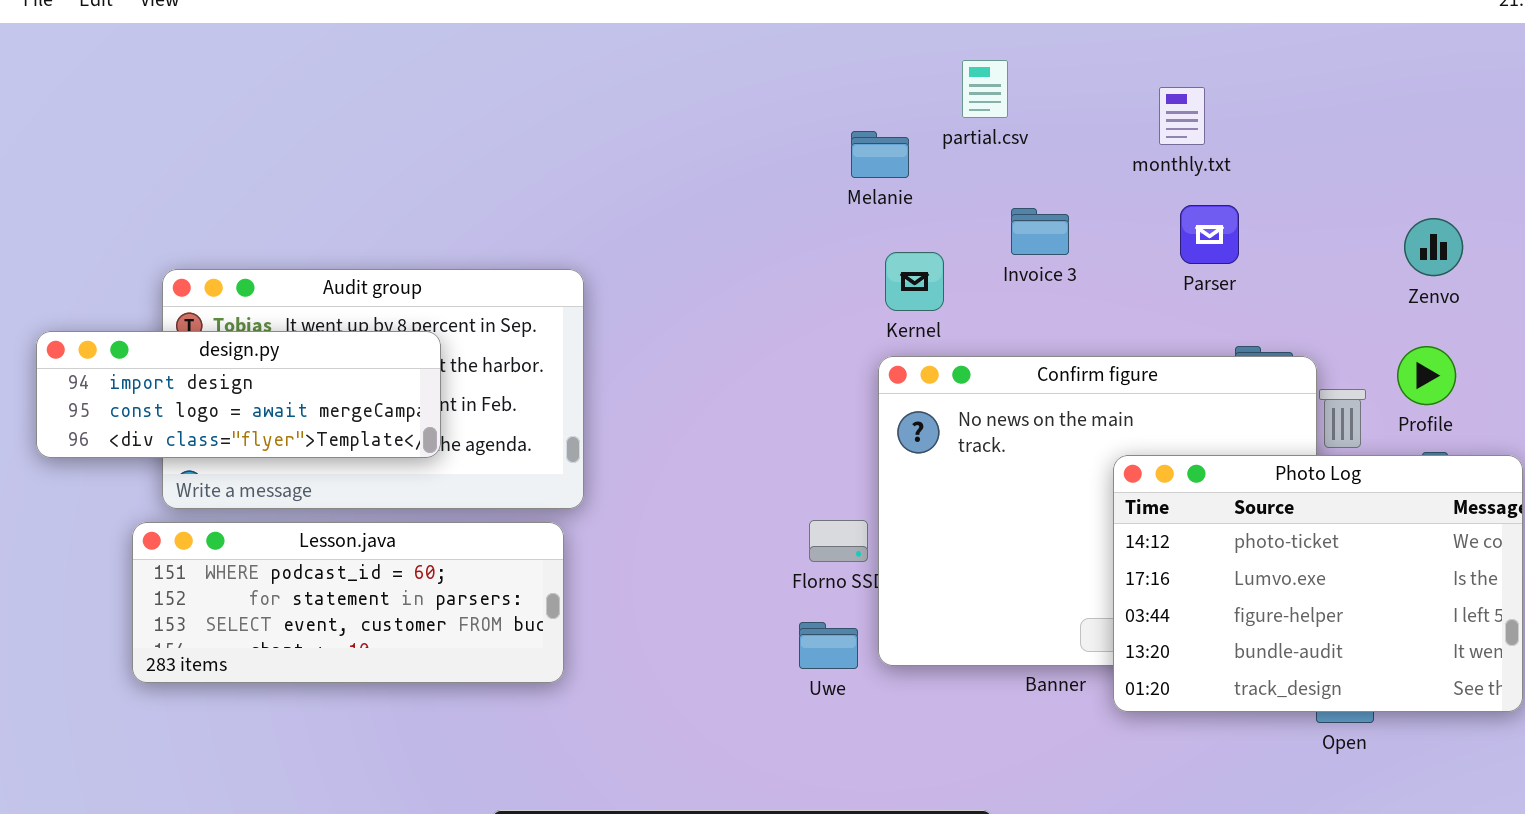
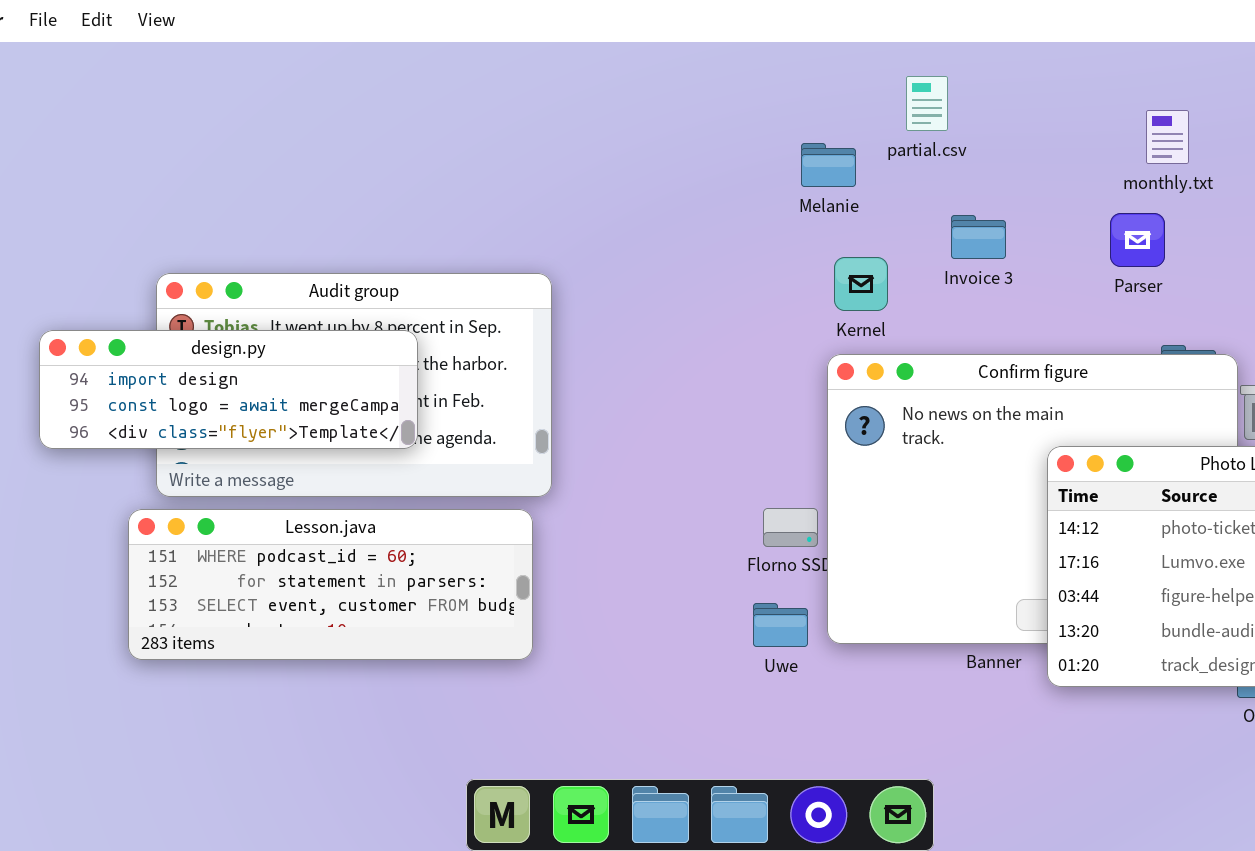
monthly.txt: [1159,87,1205,145] -> [1146,110,1189,164], moved

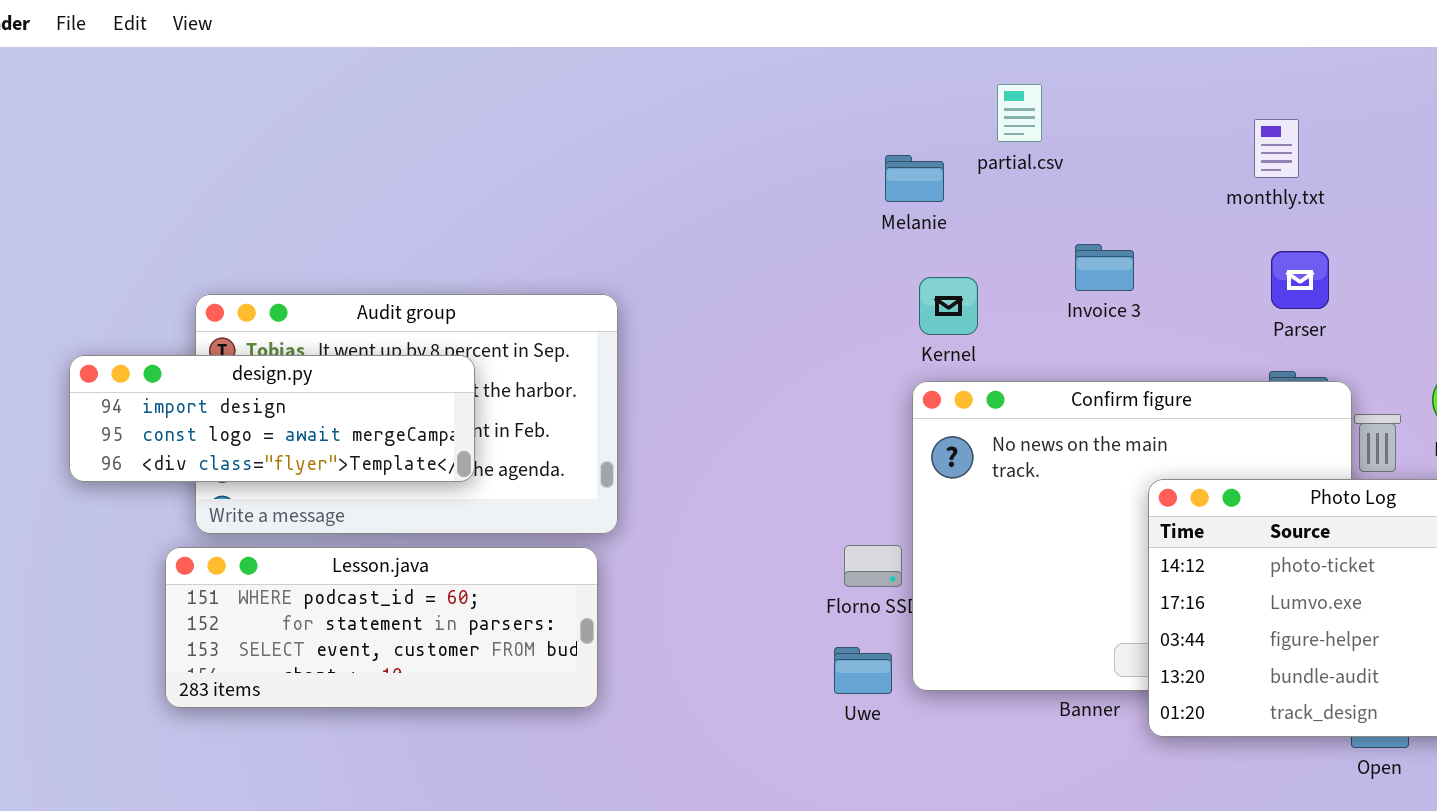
Parser: [1110,213,1165,267] -> [1271,251,1329,309], moved
Invoice 3: [951,215,1006,259] -> [1075,244,1134,291], moved

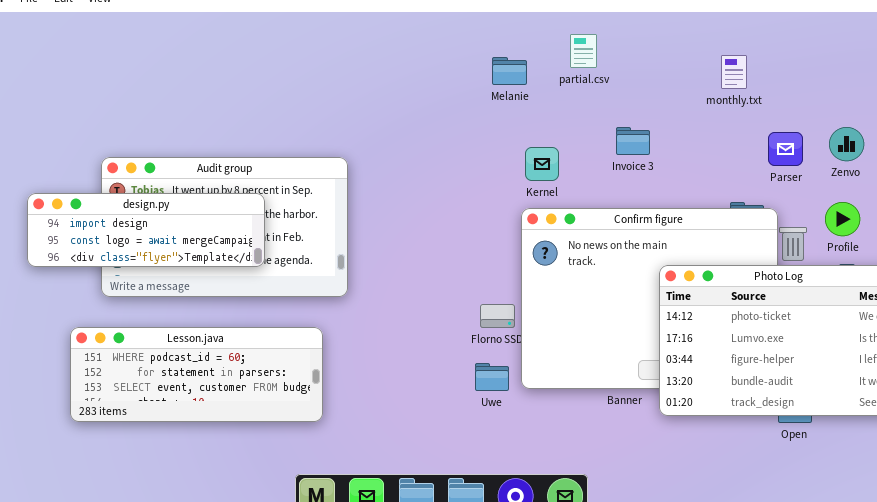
Melanie: [885,155,944,202] -> [492,57,527,85], moved
Parser: [1271,251,1329,309] -> [768,132,803,166], moved
Lesson.java: [165,547,598,708] -> [70,327,323,422], moved

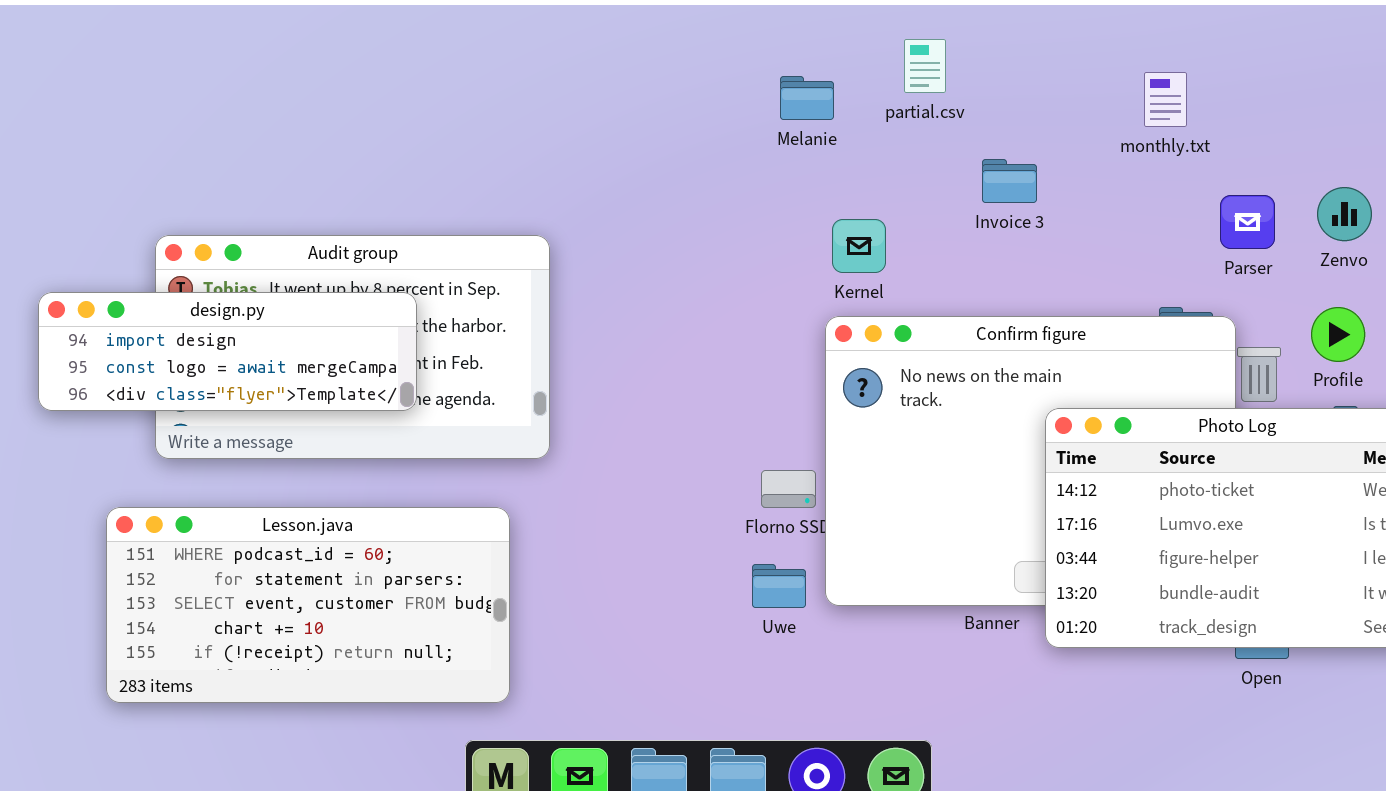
Invoice 3: [616,127,650,155] -> [982,159,1037,203], moved
Lesson.java: [70,327,323,422] -> [106,507,510,703], resized

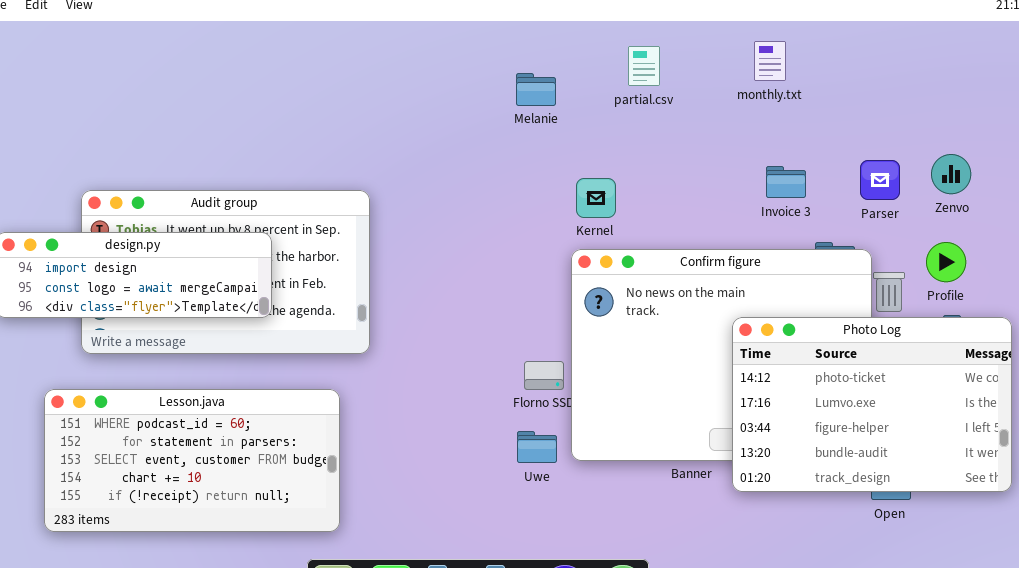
monthly.txt: [1144,72,1187,127] -> [754,41,786,81], moved
Melanie: [780,76,834,120] -> [516,73,556,106], moved
Invoice 3: [982,159,1037,203] -> [766,166,806,198], moved

